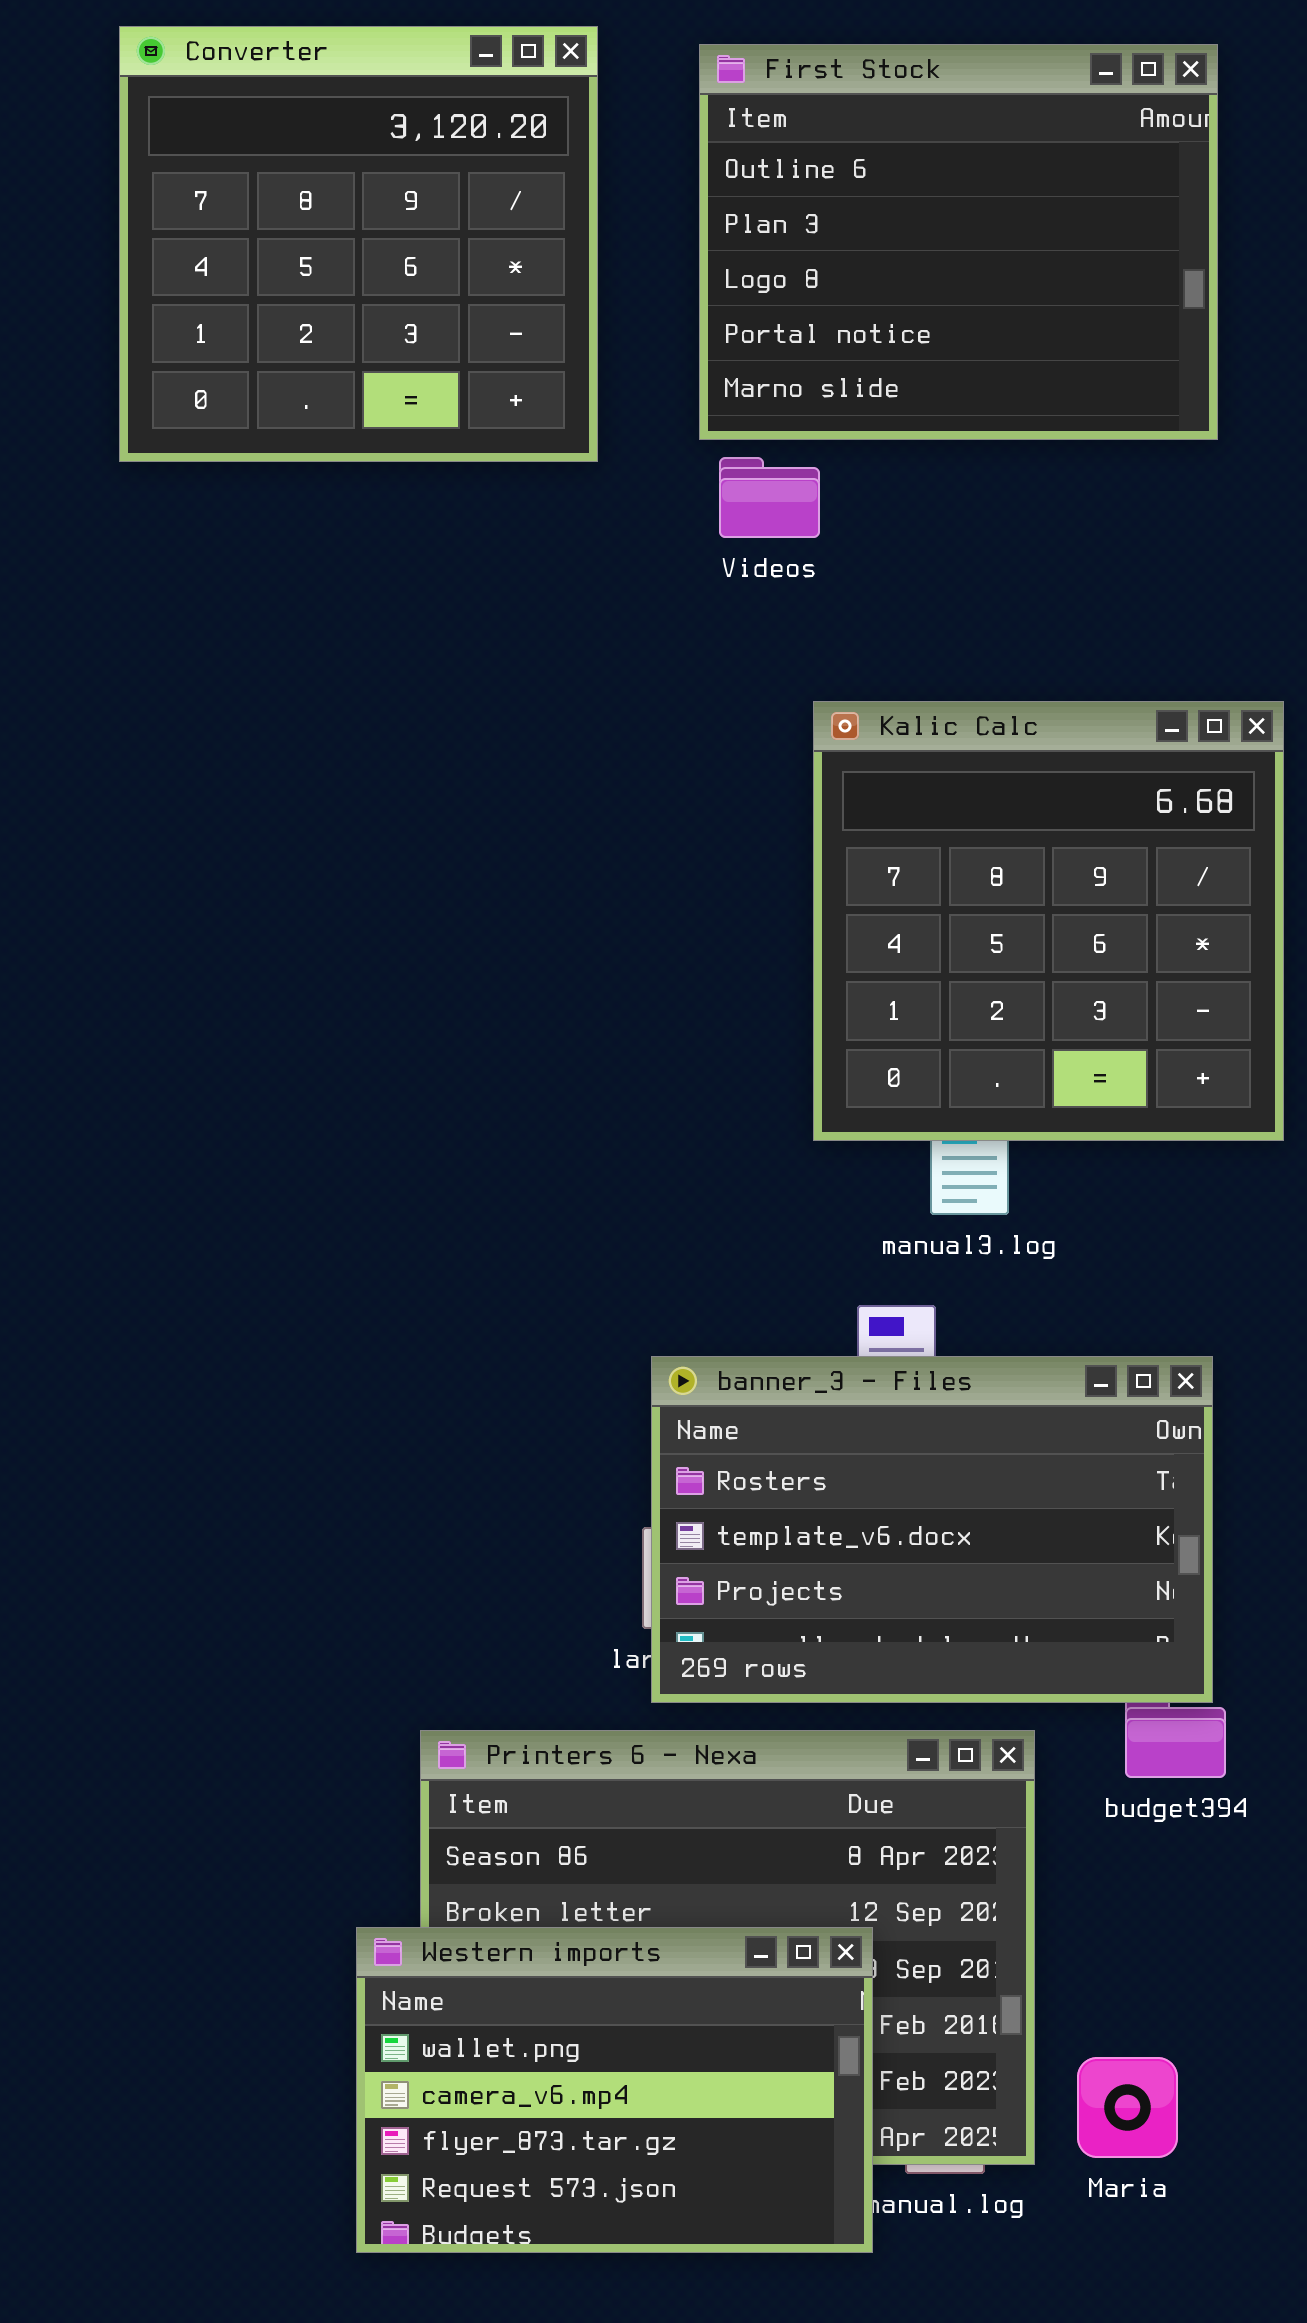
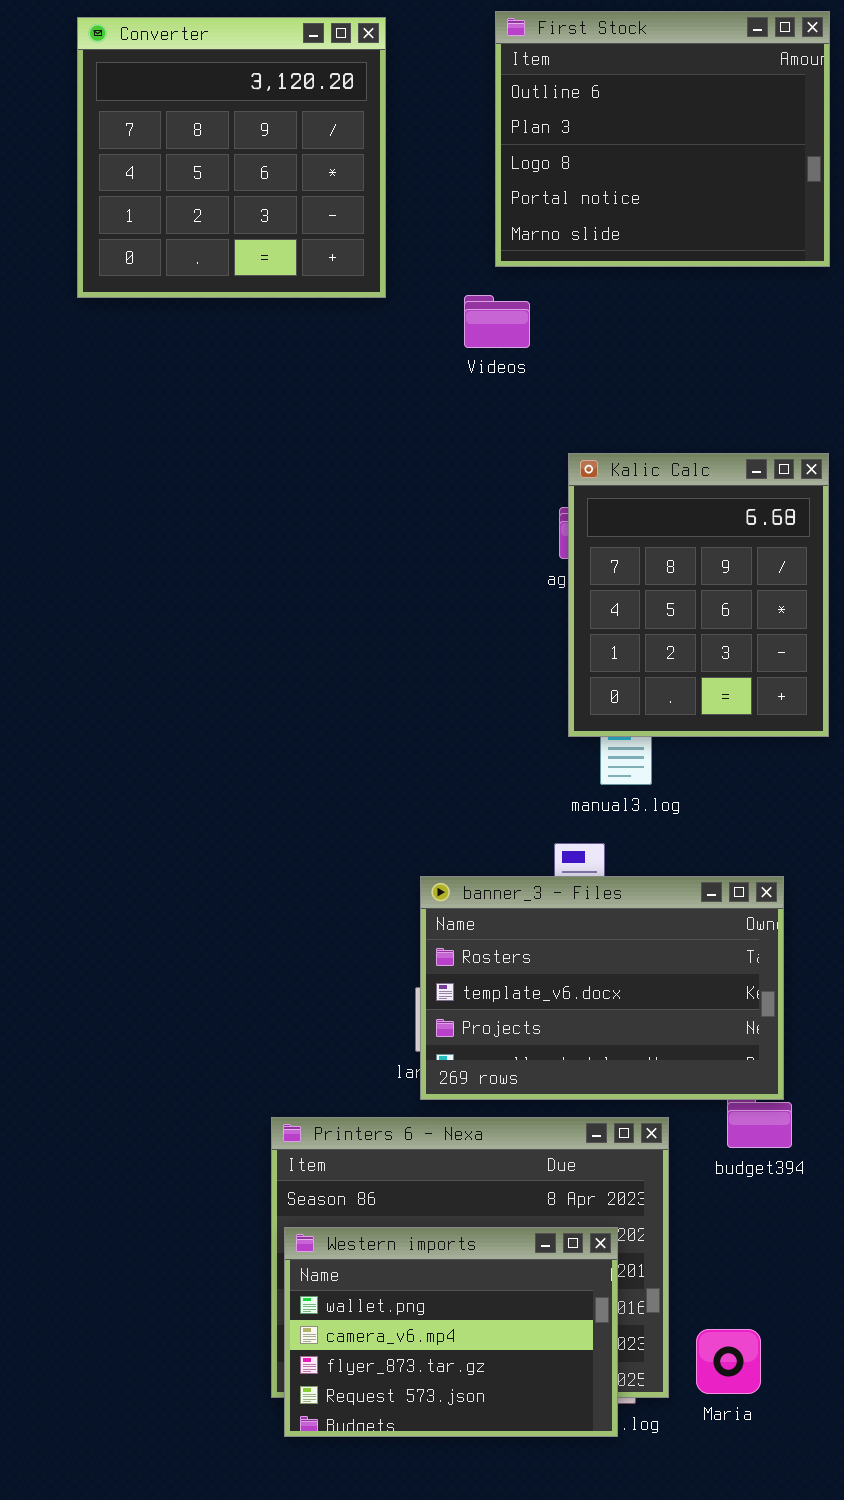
First Stock: [699,44,1218,440] -> [495,11,830,267], moved
Kalic Calc: [813,701,1284,1141] -> [568,453,829,737], resized
Western imports: [356,1927,873,2253] -> [284,1227,618,1437], moved

